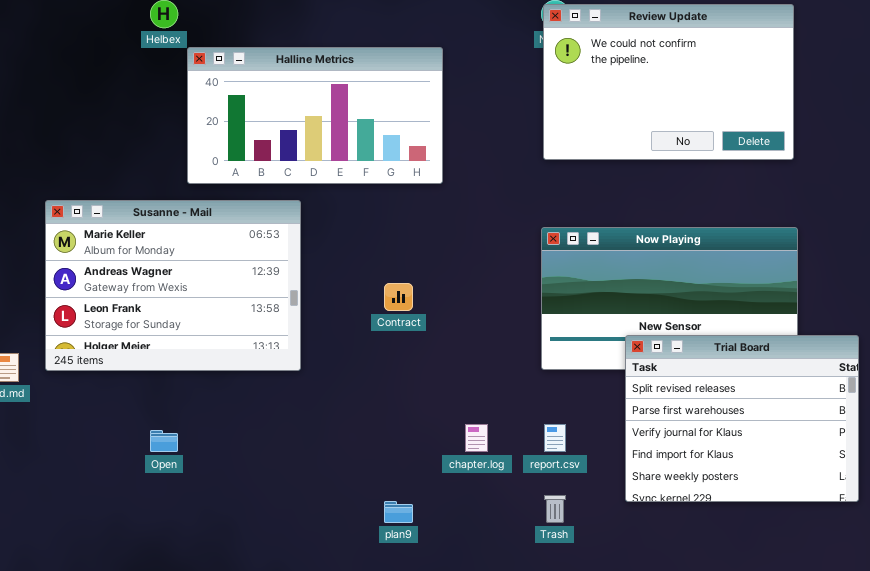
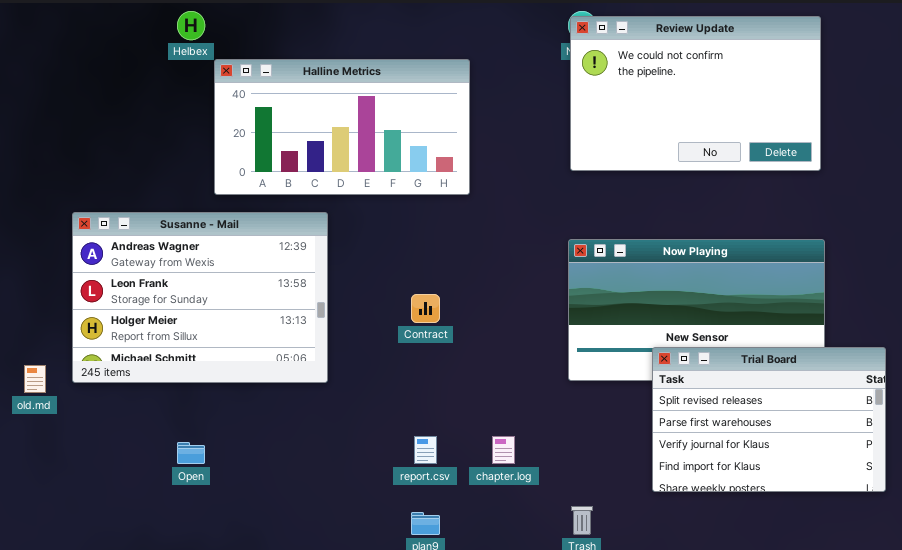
Susanne - Mail: [45,200,301,371] -> [72,212,328,383], scrolled down 1 row
Trial Board: [625,335,859,502] -> [652,347,886,492], resized
report.csv: [544,424,566,452] -> [414,436,437,464], moved

